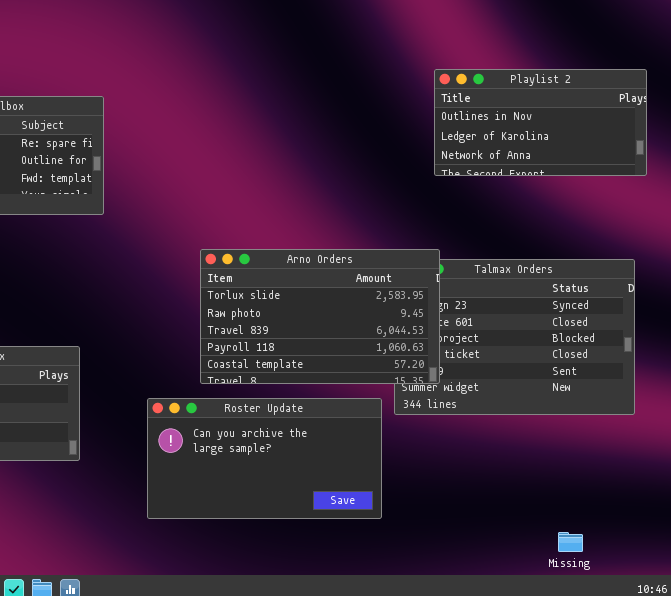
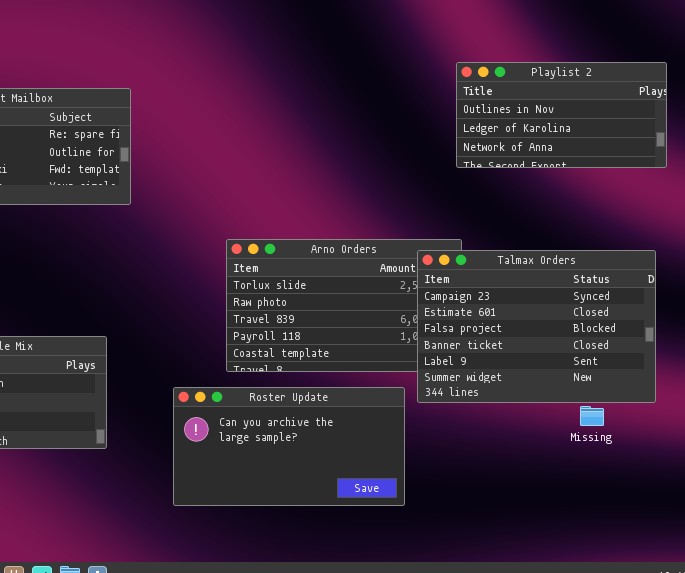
Talmax Orders: [394,259,635,415] -> [417,250,656,403], raised
Missing: [558,532,583,552] -> [580,406,604,426], moved

